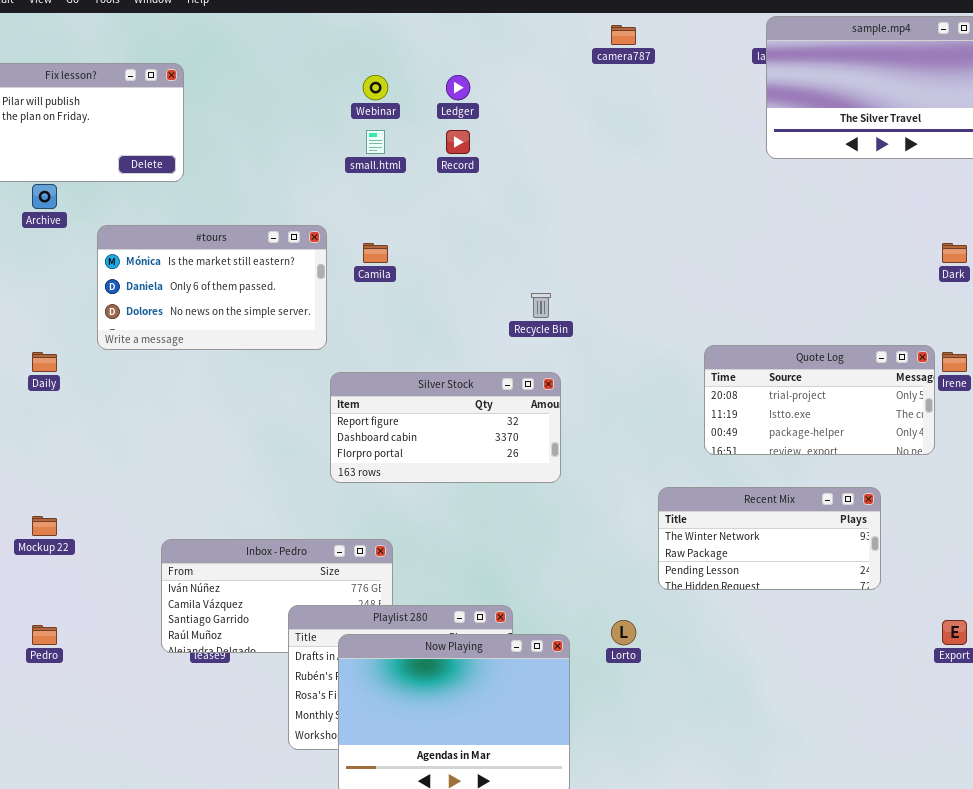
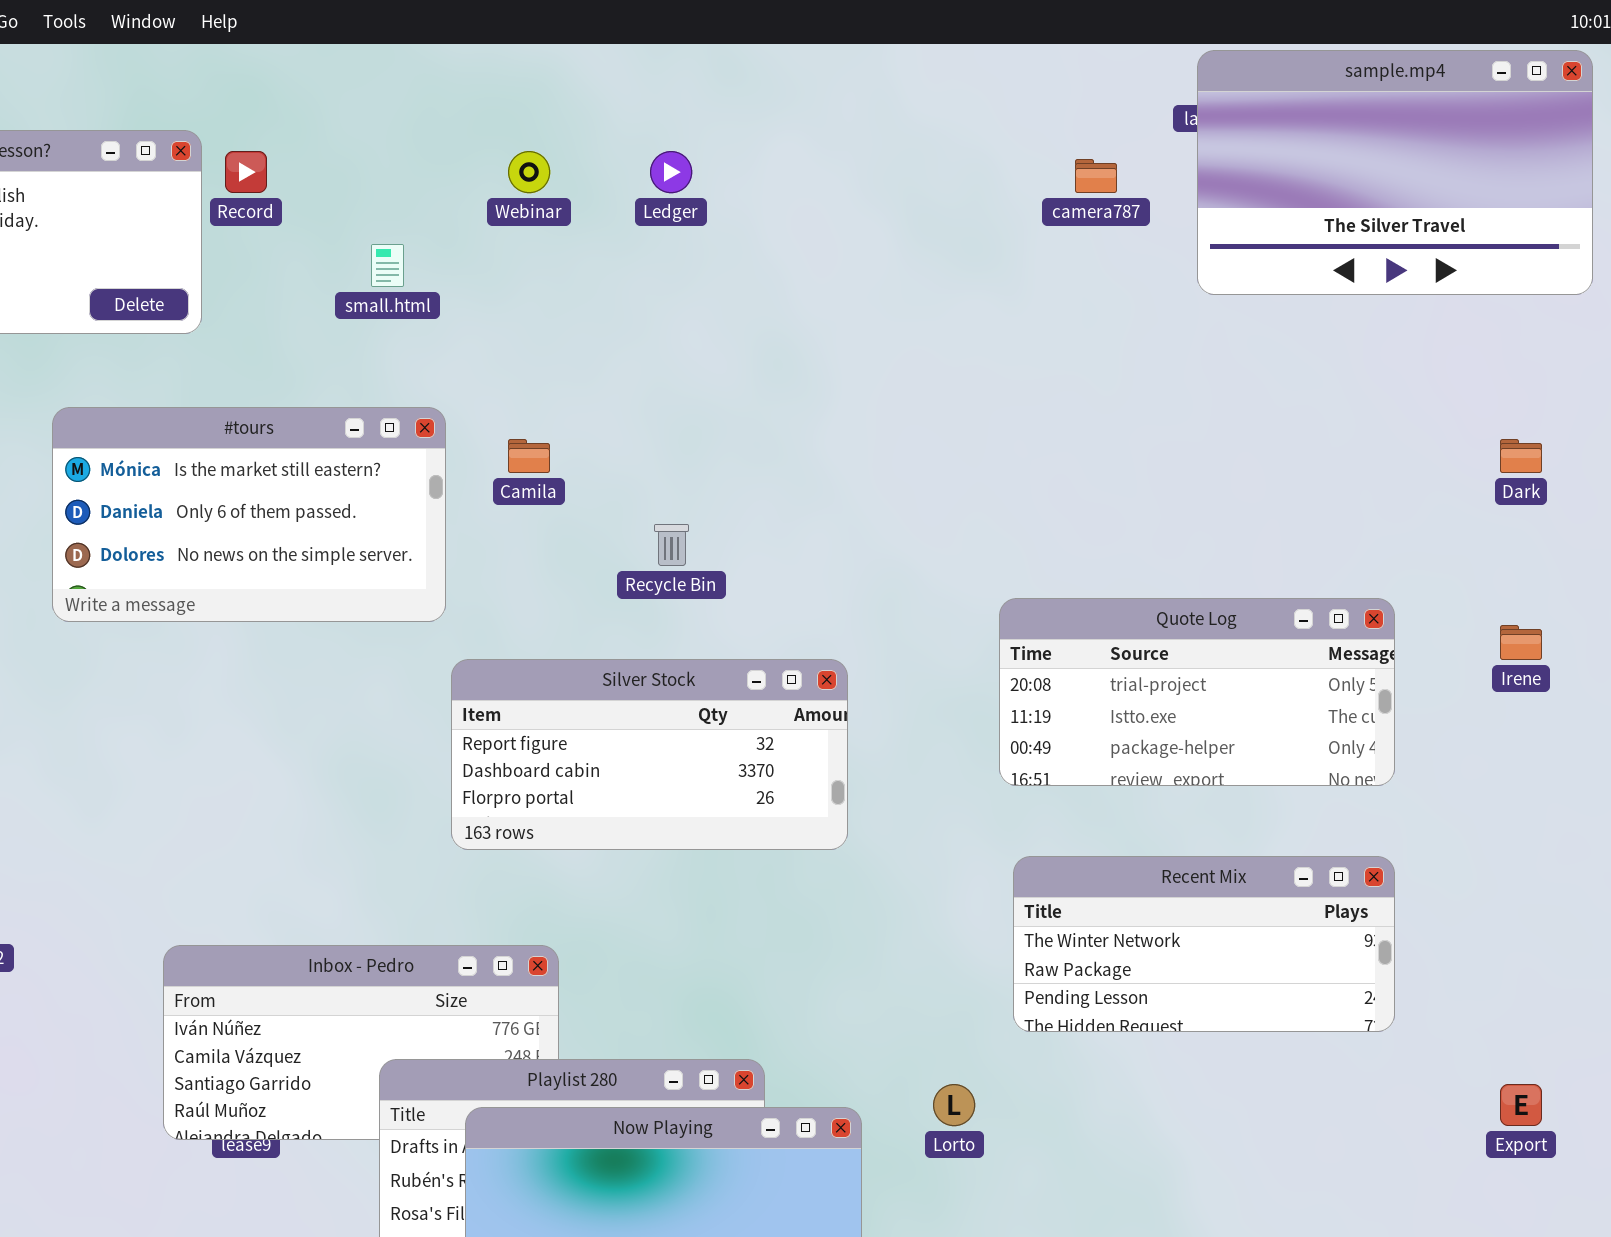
camera787: [611,25,636,45] -> [1075,159,1117,193], moved
small.html: [366,130,385,154] -> [371,244,404,287], moved
Record: [446,130,470,154] -> [225,151,267,193], moved
Recycle Bin: [531,293,551,318] -> [654,524,689,566], moved
Quote Log: [704,345,935,455] -> [999,598,1395,786], moved

